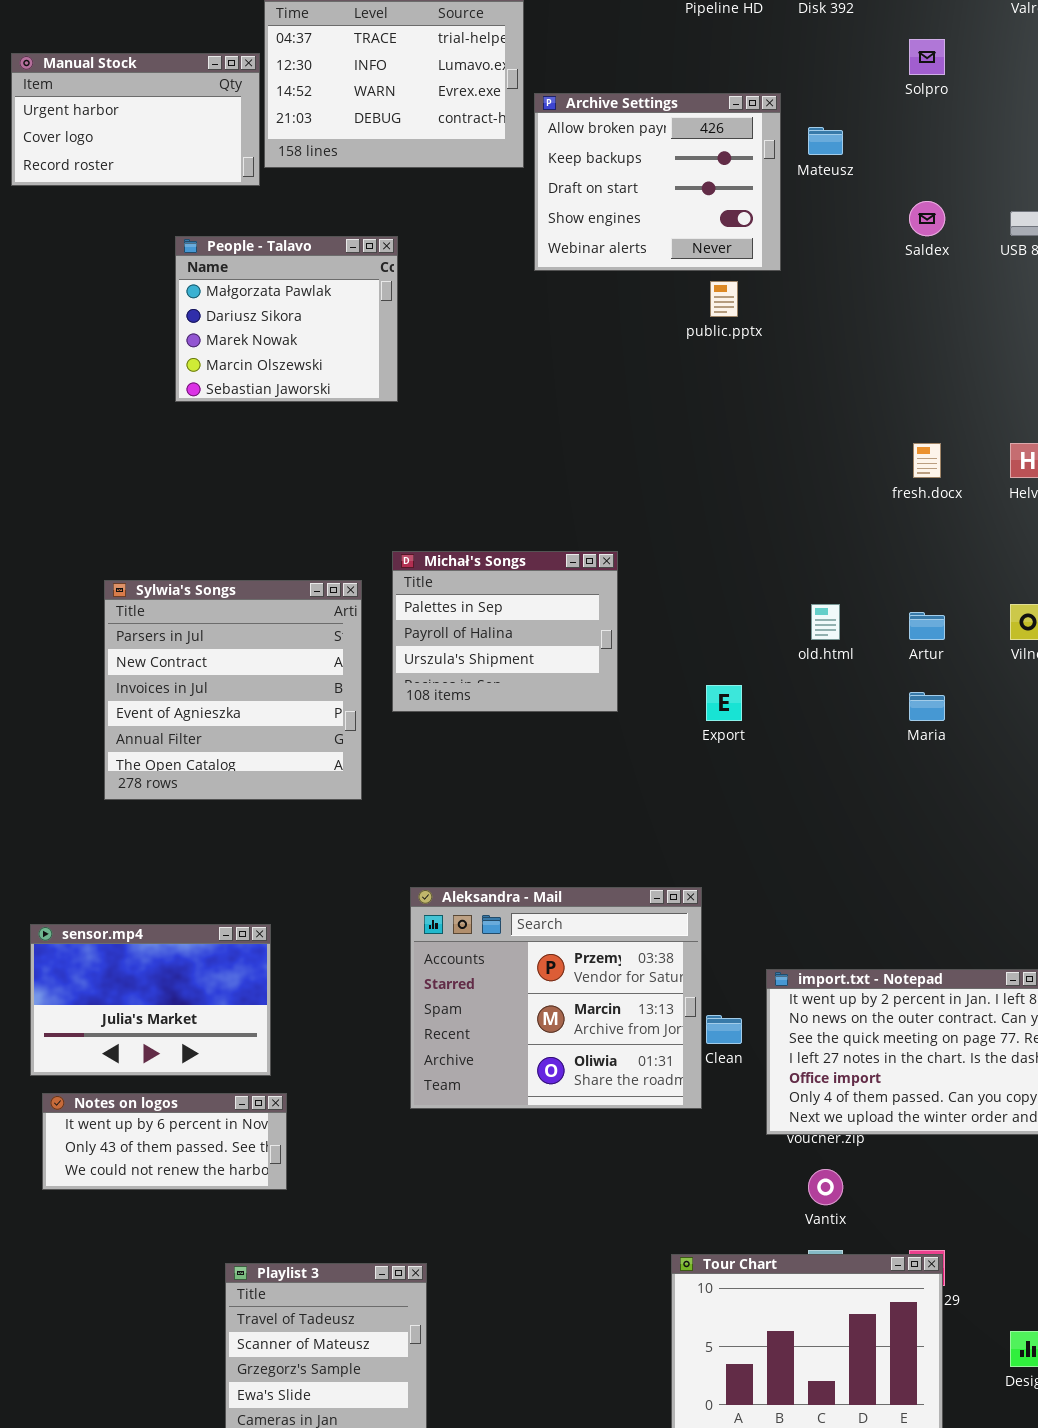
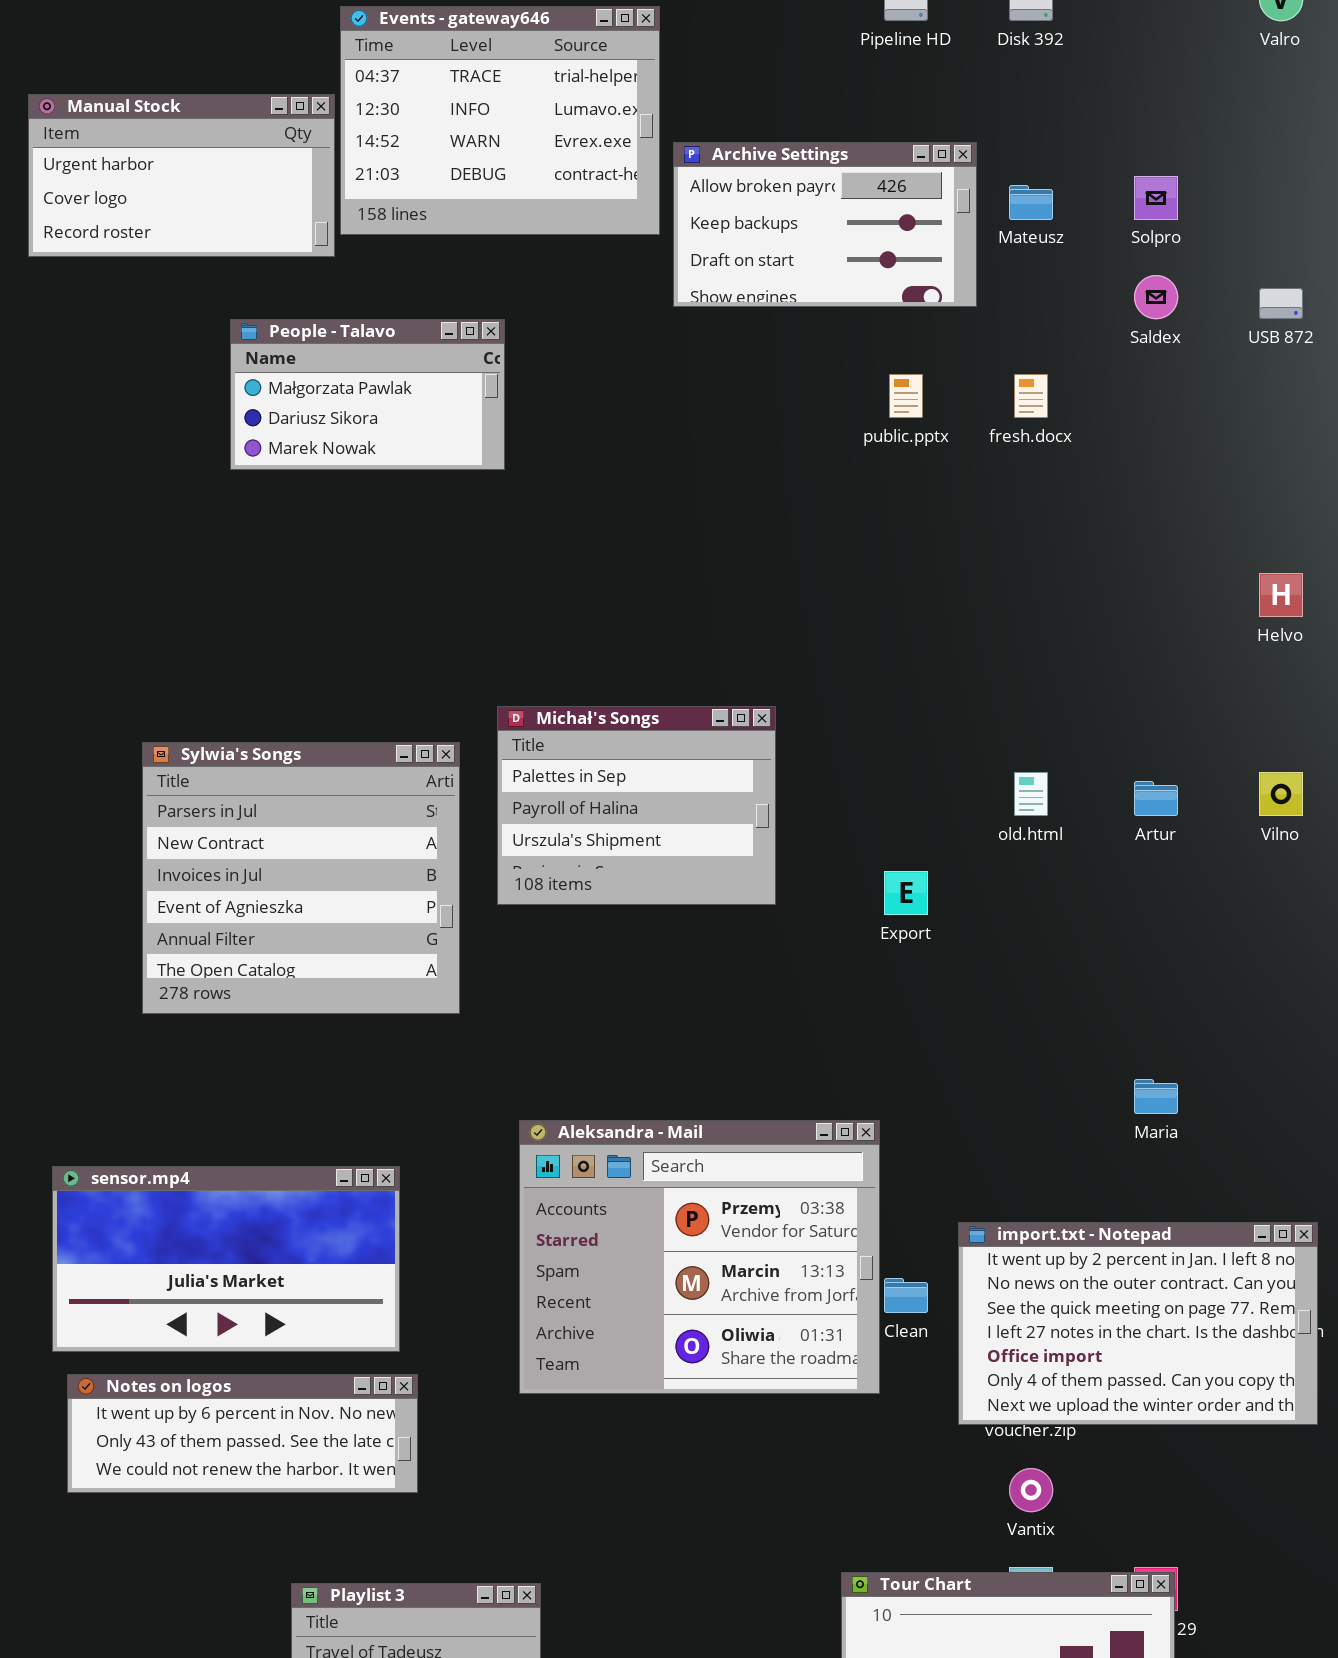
Solpro: [909,39,945,75] -> [1134,176,1178,220], moved
Archive Settings: [534,93,781,271] -> [673,142,977,307], resized
People - Talavo: [175,236,398,402] -> [230,319,505,470], resized
fresh.docx: [913,443,941,478] -> [1014,374,1048,418], moved
Maria: [909,692,945,721] -> [1134,1079,1178,1114], moved
sensor.mp4: [30,924,271,1076] -> [52,1166,400,1352], resized
Notes on logos: [42,1093,287,1190] -> [67,1374,418,1493], resized

